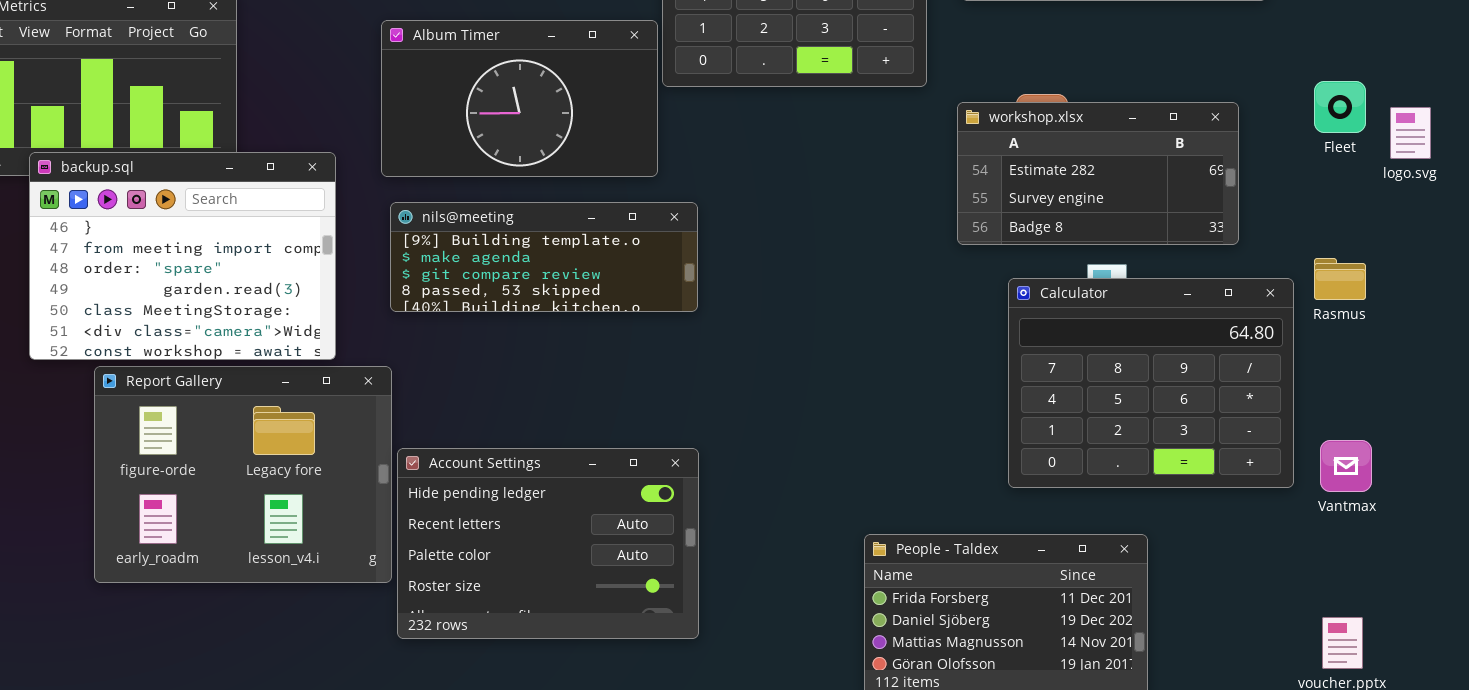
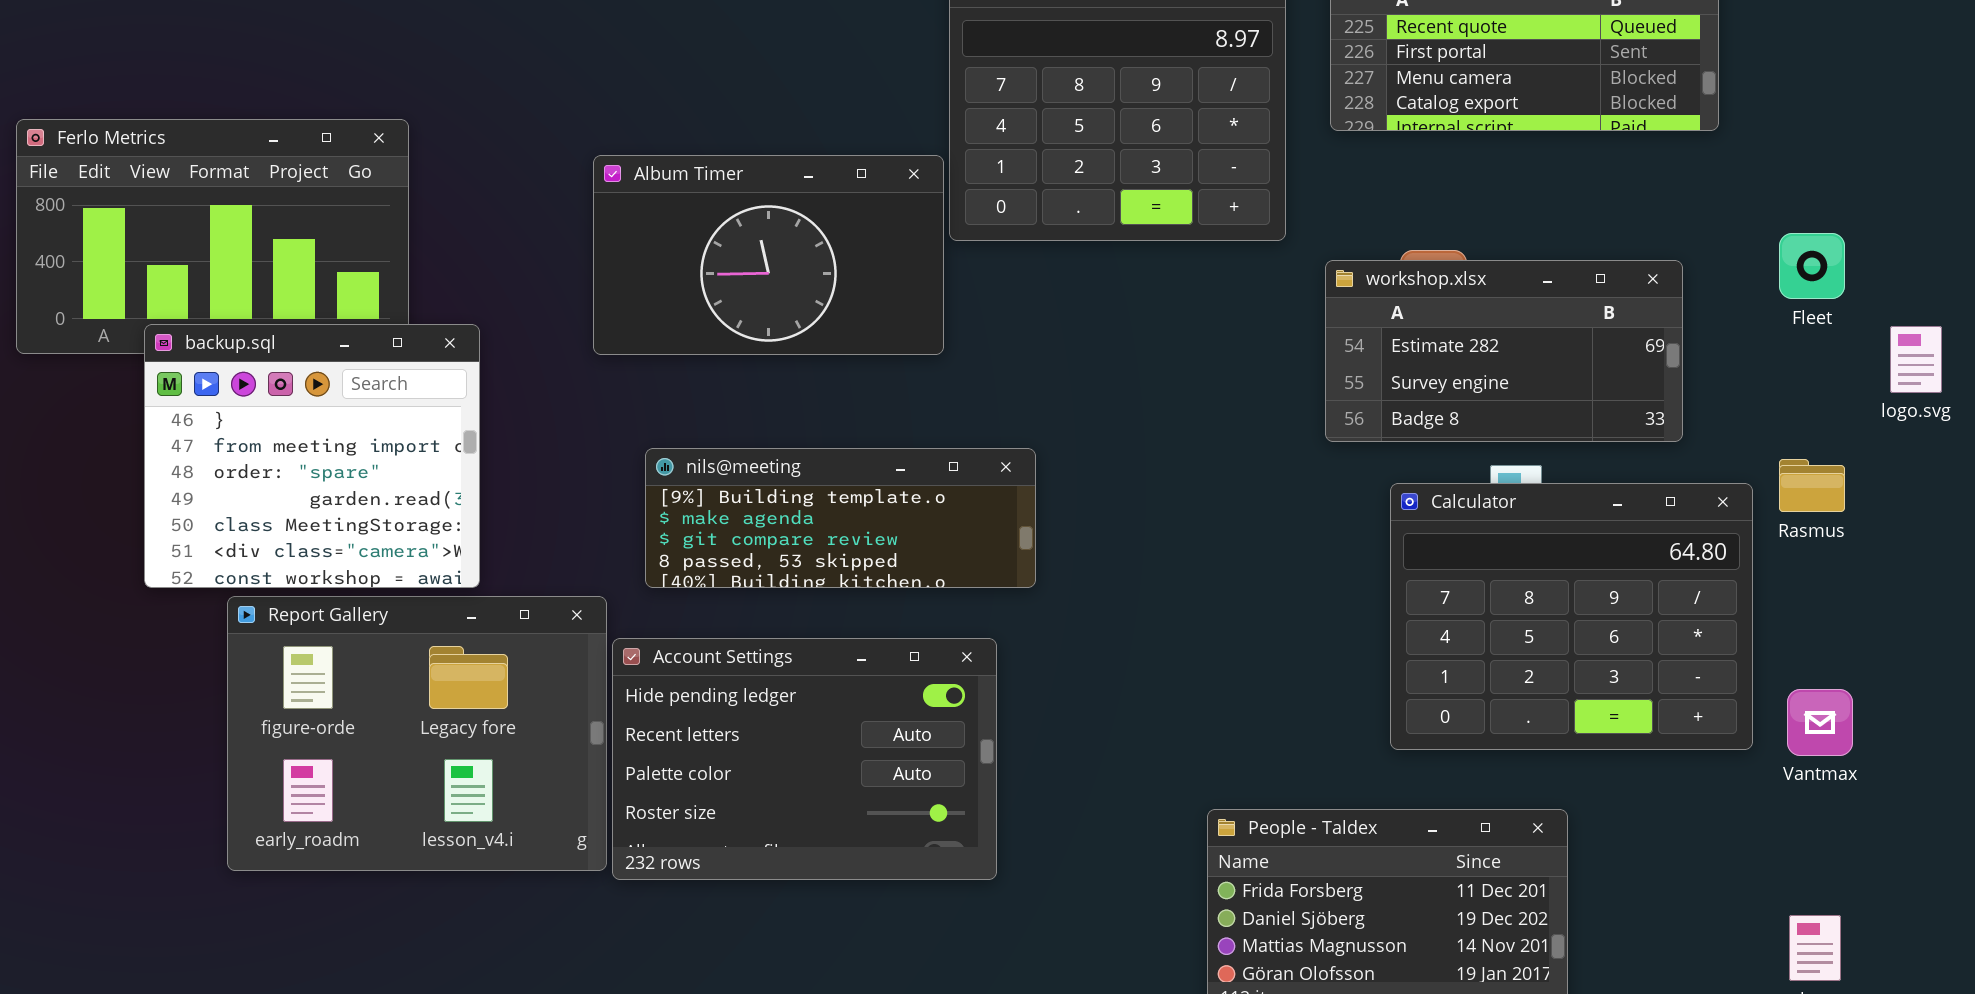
logo.svg: [1390,107,1431,159] -> [1890,326,1942,393], moved
backup.sql: [29,152,336,360] -> [144,324,480,588], resized
nils@meeting: [390,202,698,312] -> [645,448,1036,588], moved
Account Settings: [397,448,699,639] -> [612,638,997,880], moved

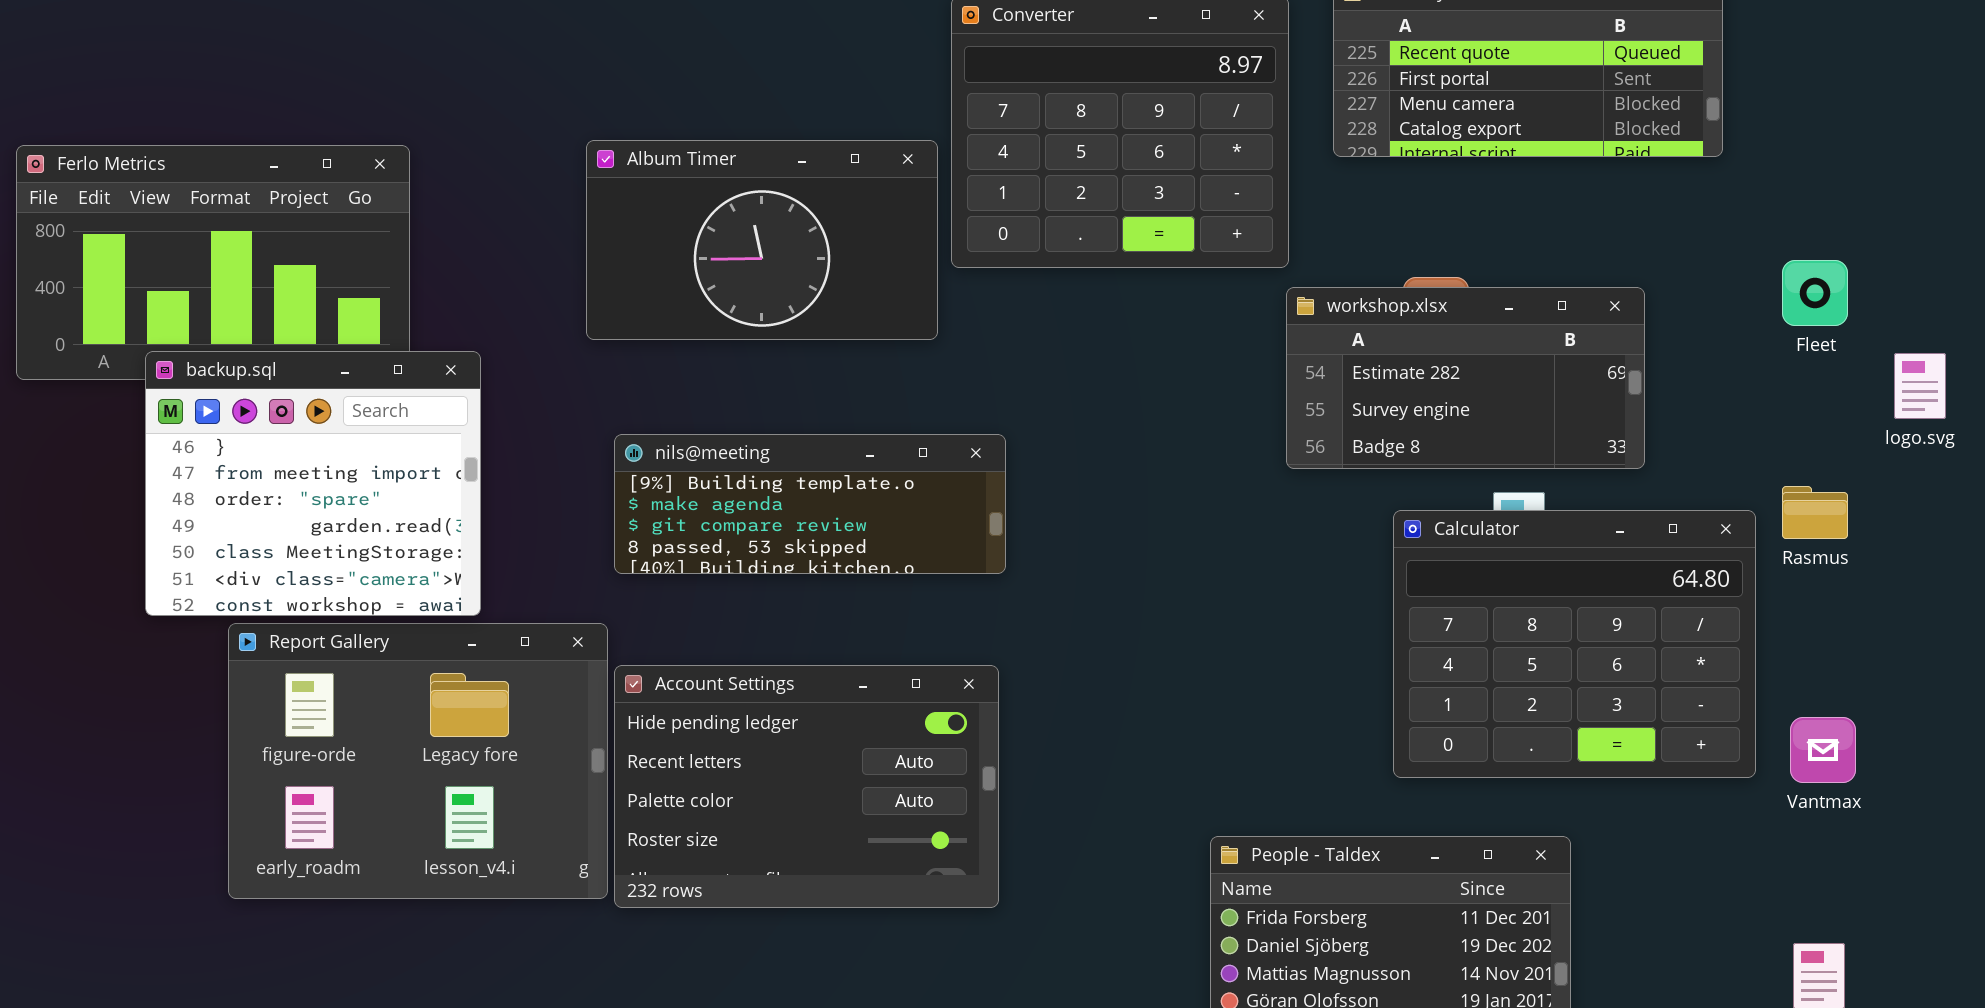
Album Timer: [593,155,944,355] -> [586,140,938,340], moved
workshop.xlsx: [1325,260,1683,442] -> [1286,287,1645,469], moved
nils@meeting: [645,448,1036,588] -> [614,434,1006,574], moved

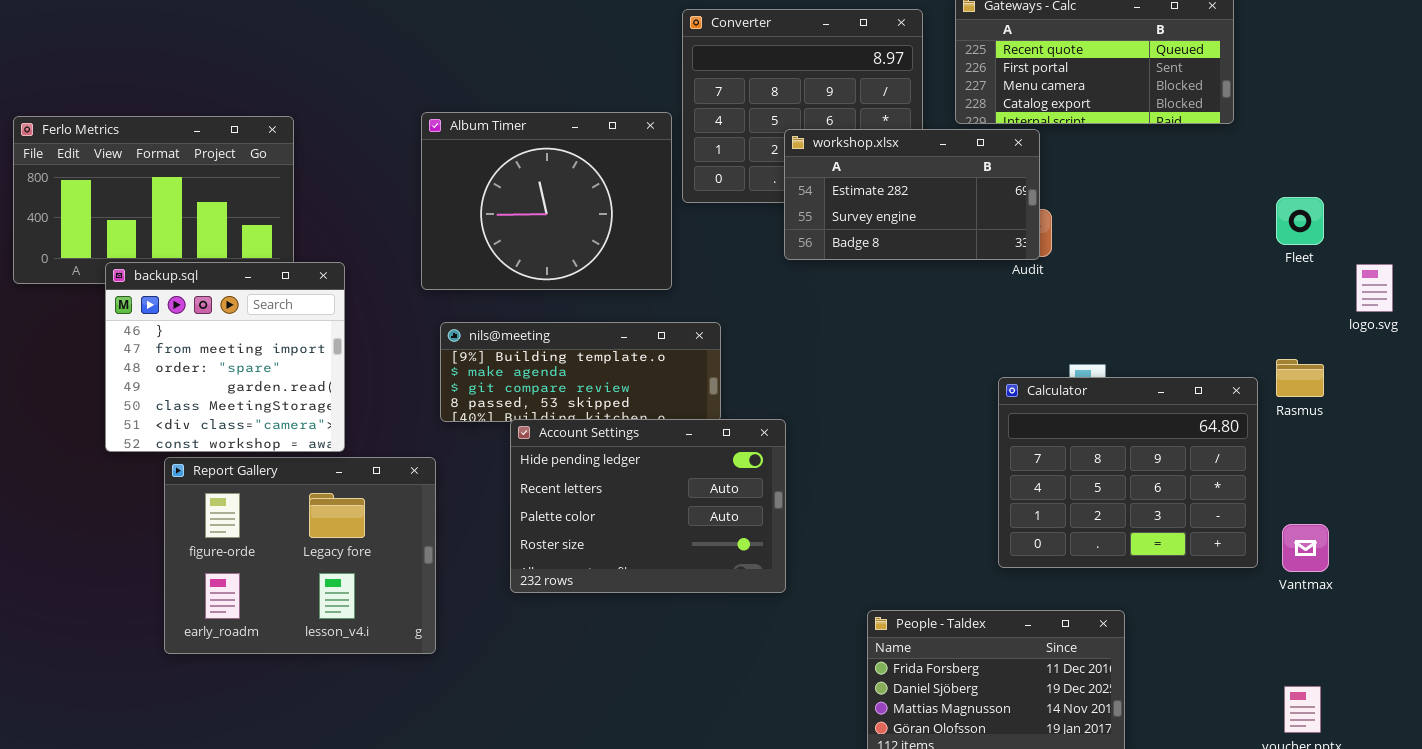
Album Timer: [586,140,938,340] -> [421,112,672,290], resized
workshop.xlsx: [1286,287,1645,469] -> [784,129,1040,260], moved
Account Settings: [614,665,999,908] -> [510,419,786,593], moved

